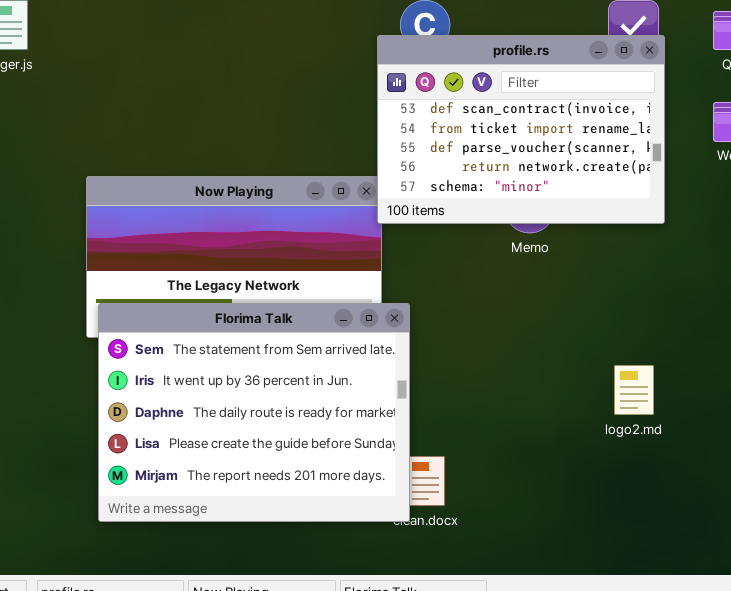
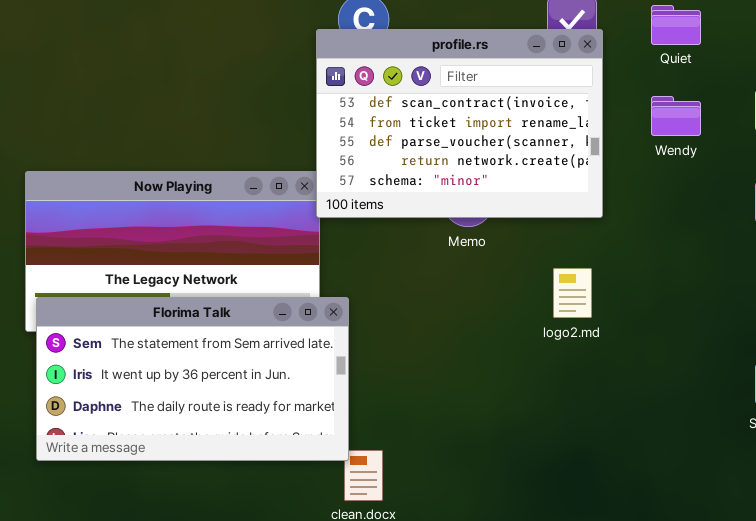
Florima Talk: [98,303,410,522] -> [36,297,349,461], resized
logo2.md: [614,365,654,415] -> [553,268,592,318], moved

